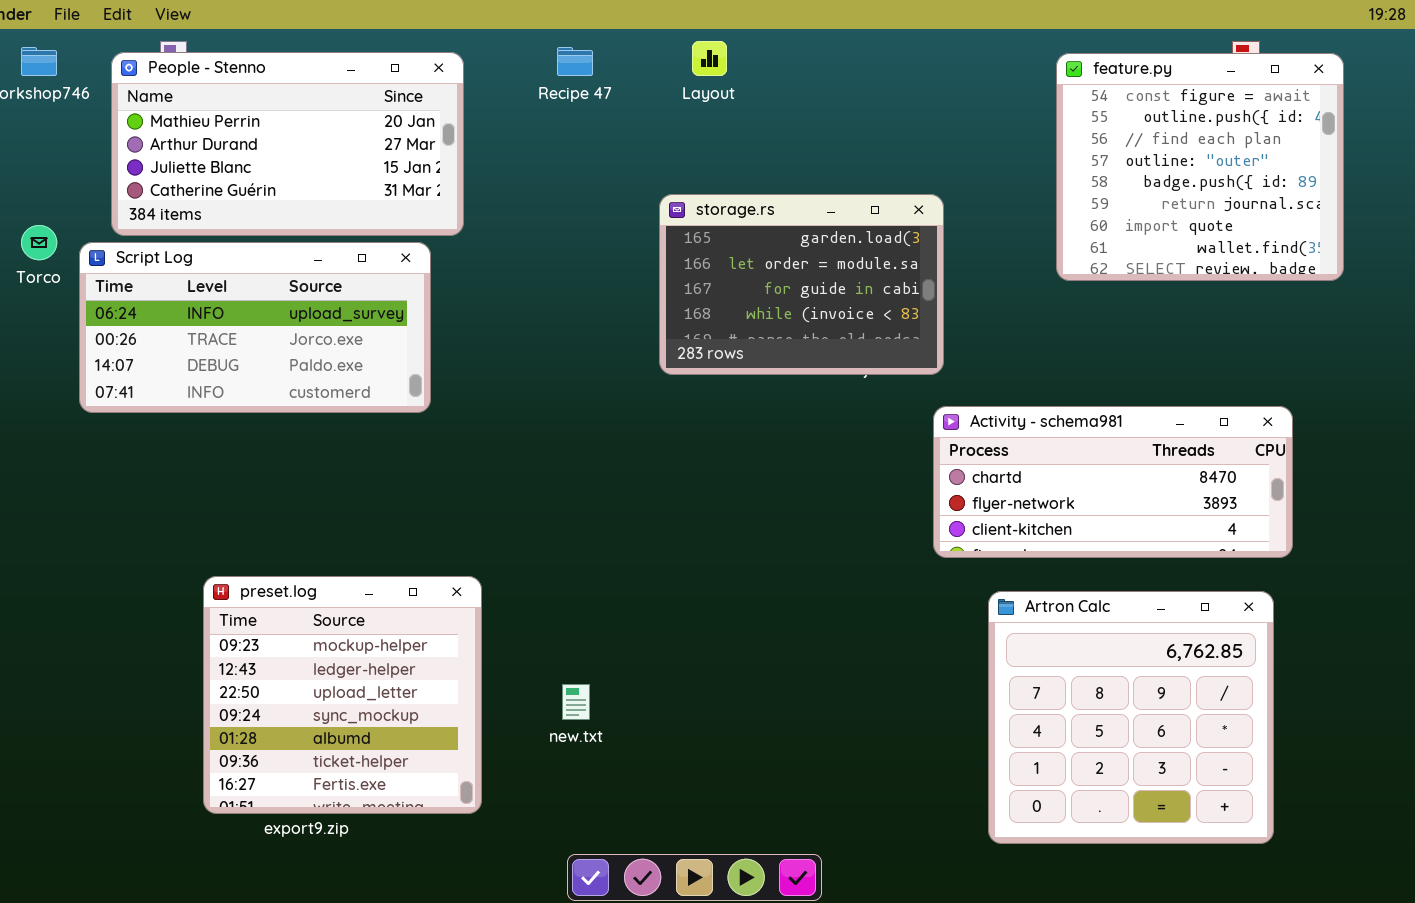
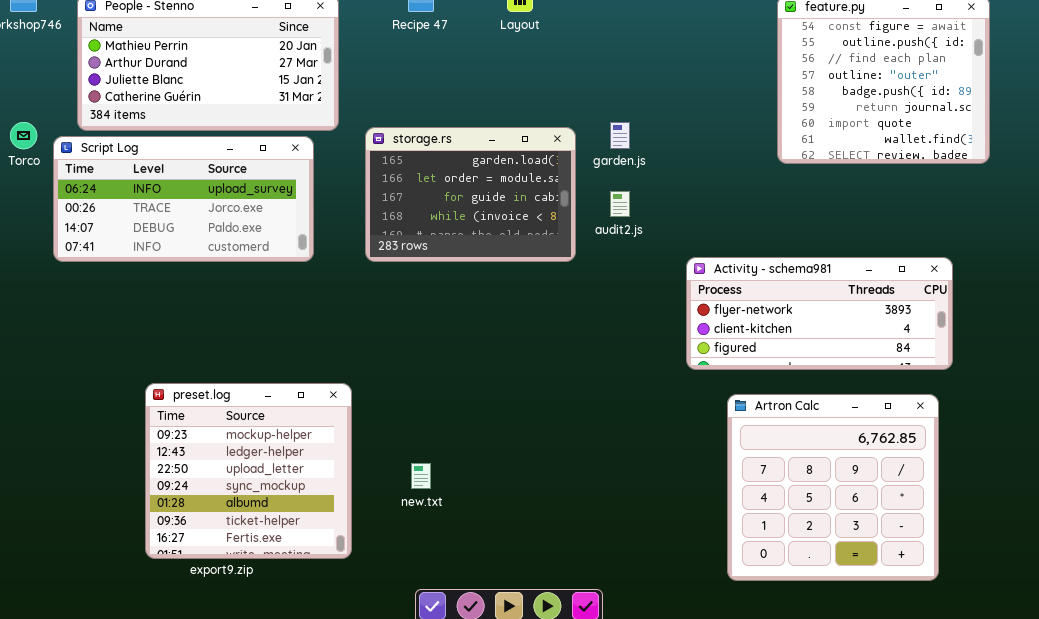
storage.rs: [659,194,944,375] -> [365,127,576,262], moved
Activity - schema981: [933,406,1293,558] -> [686,257,953,370], scrolled down 1 row

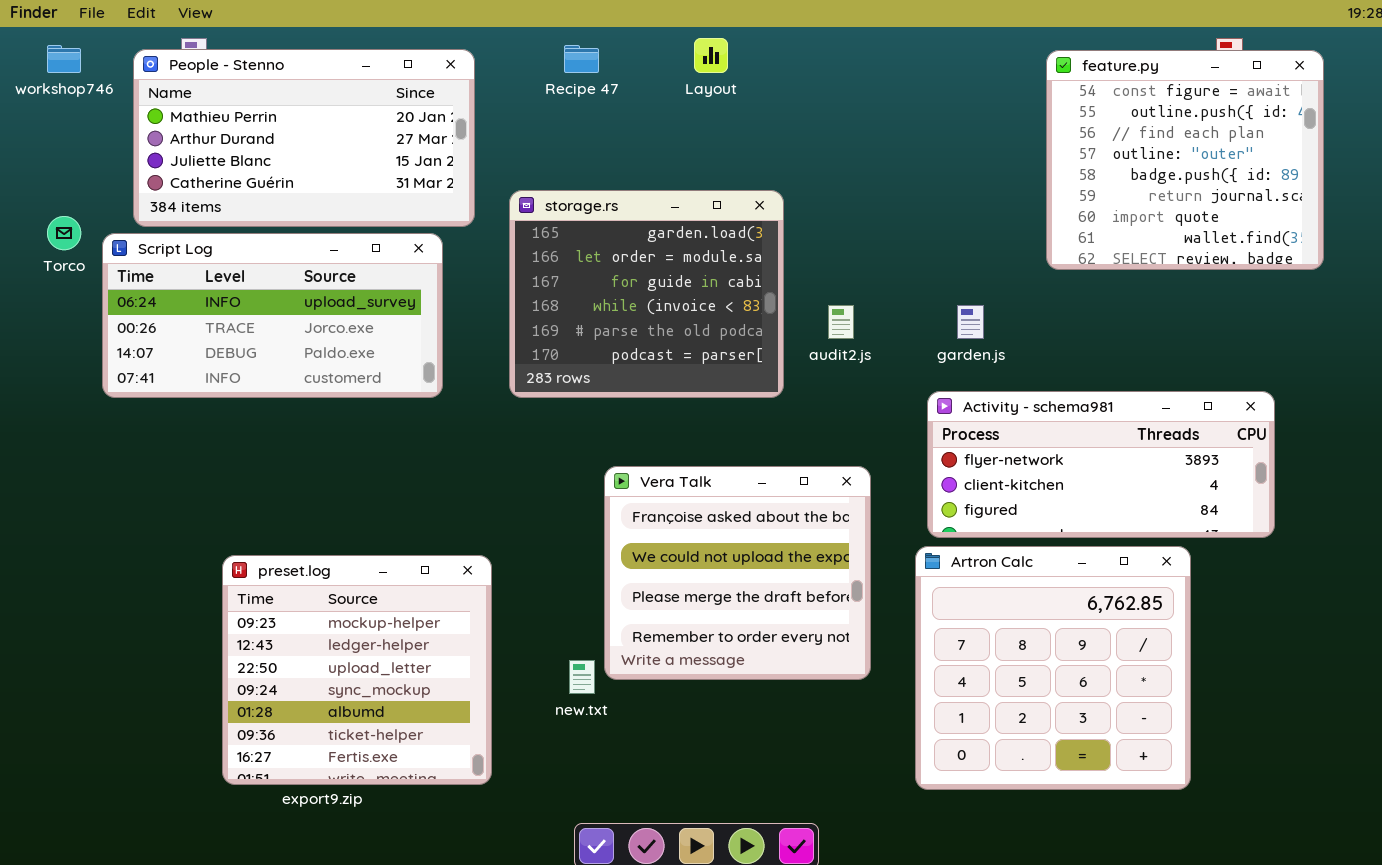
garden.js: [610,122,630,149] -> [957,305,984,339], moved
storage.rs: [365,127,576,262] -> [509,190,784,398], resized
Vera Talk: none -> [604,466,871,680], opened
Artron Calc: [727,394,939,581] -> [915,546,1191,790], moved

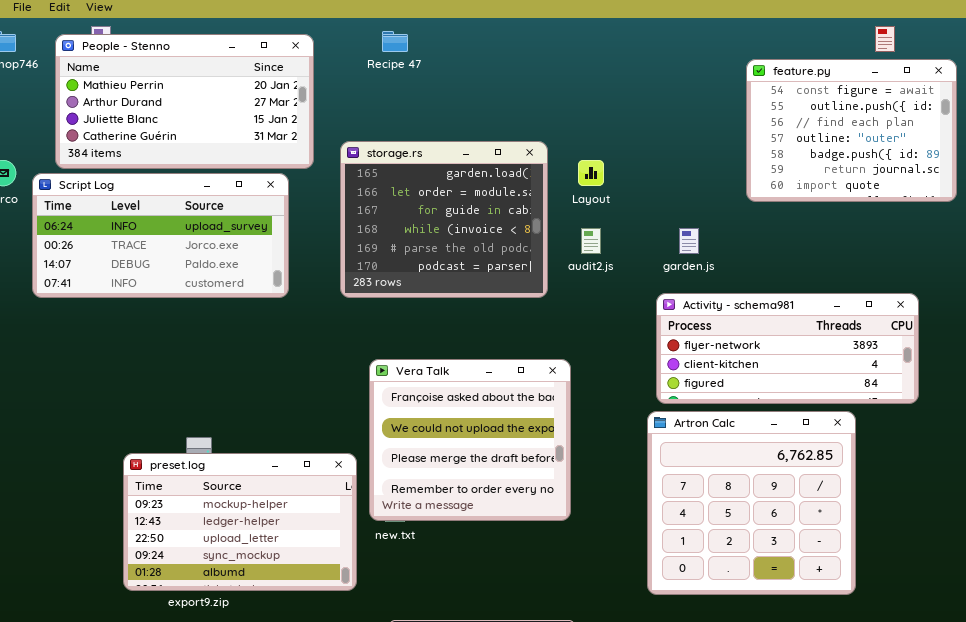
Layout: [694,38,728,73] -> [578,160,604,186], moved
feature.py: [1046,50,1324,270] -> [746,59,957,202], resized
Vera Talk: [604,466,871,680] -> [369,359,571,521], moved
preset.log: [222,555,492,785] -> [123,453,357,591], resized

